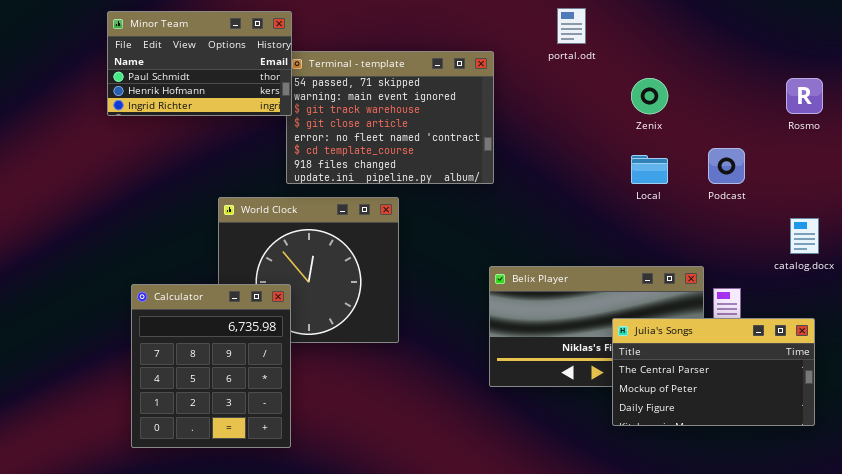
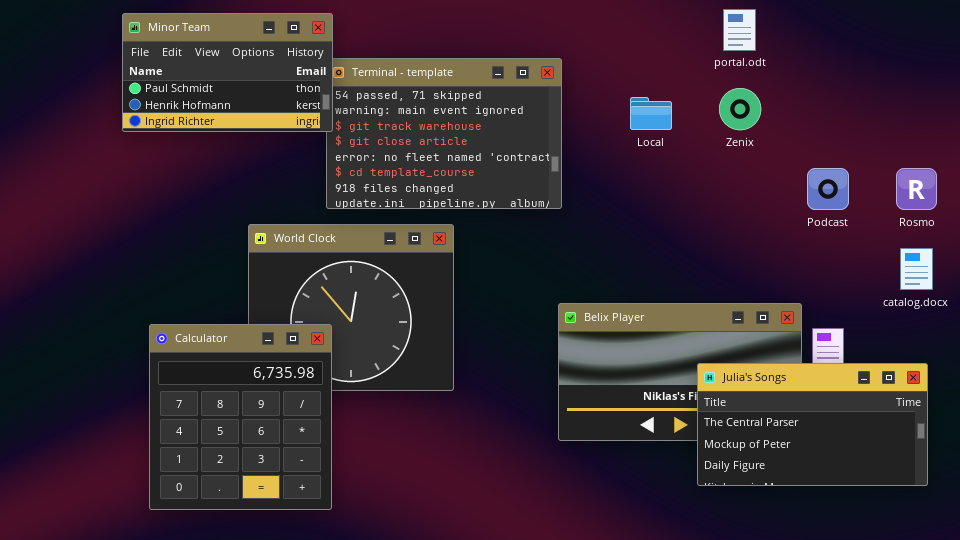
portal.odt: [557,8,586,44] -> [723,9,756,51], moved
Rosmo: [786,78,823,114] -> [896,168,937,210], moved
Local: [631,155,668,184] -> [630,97,672,130], moved

